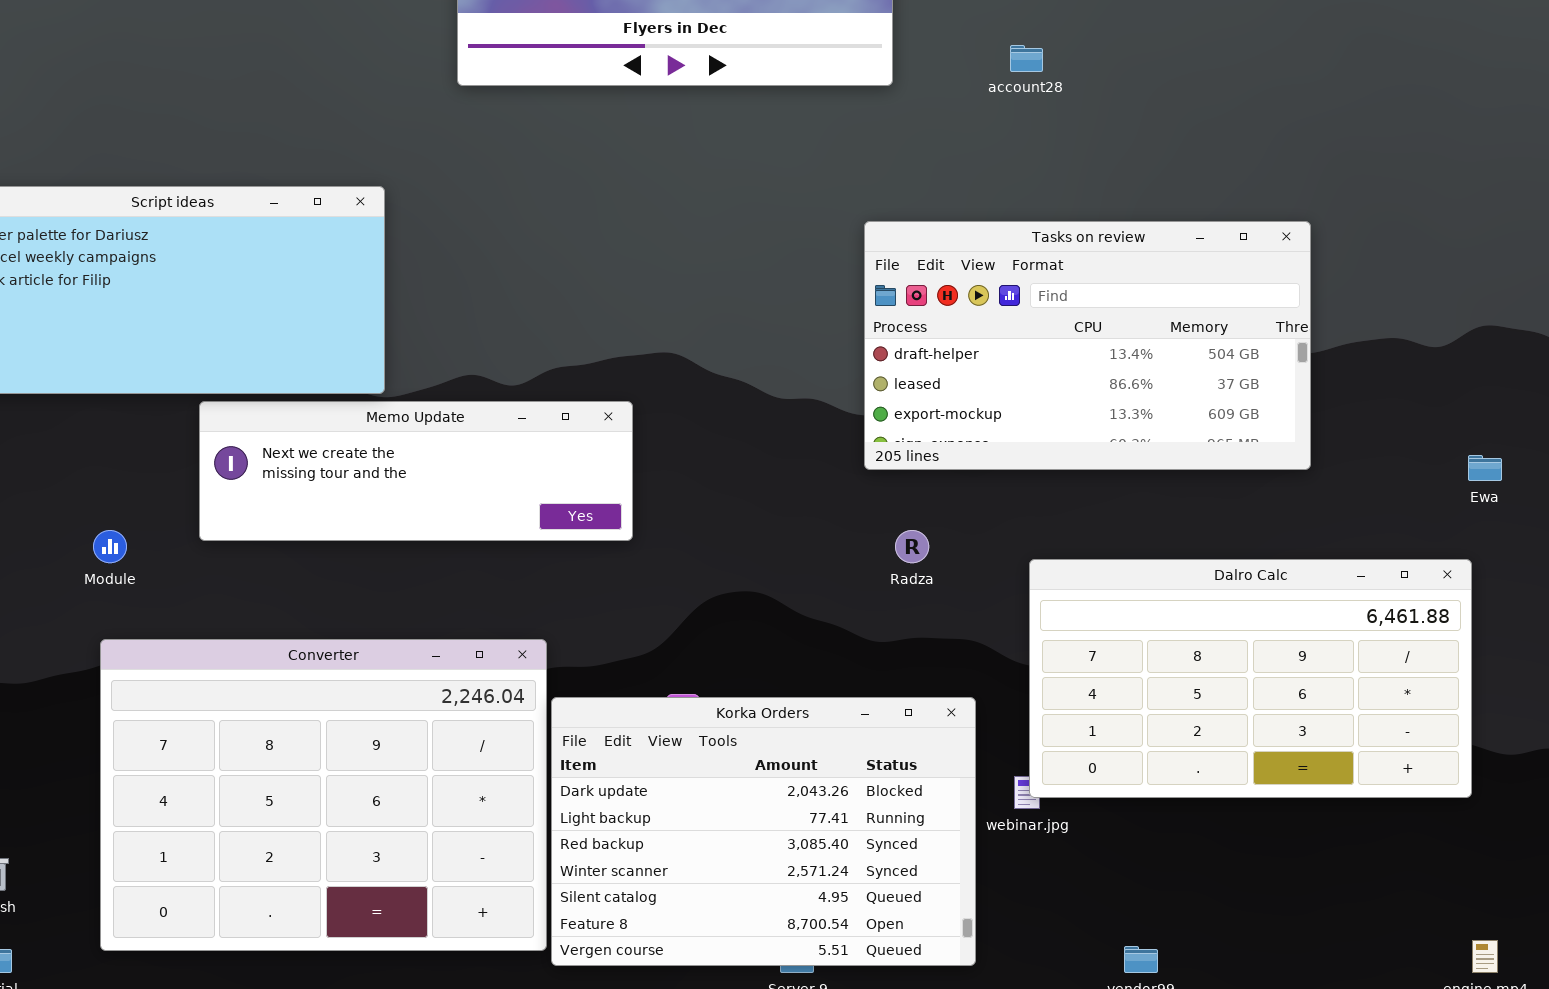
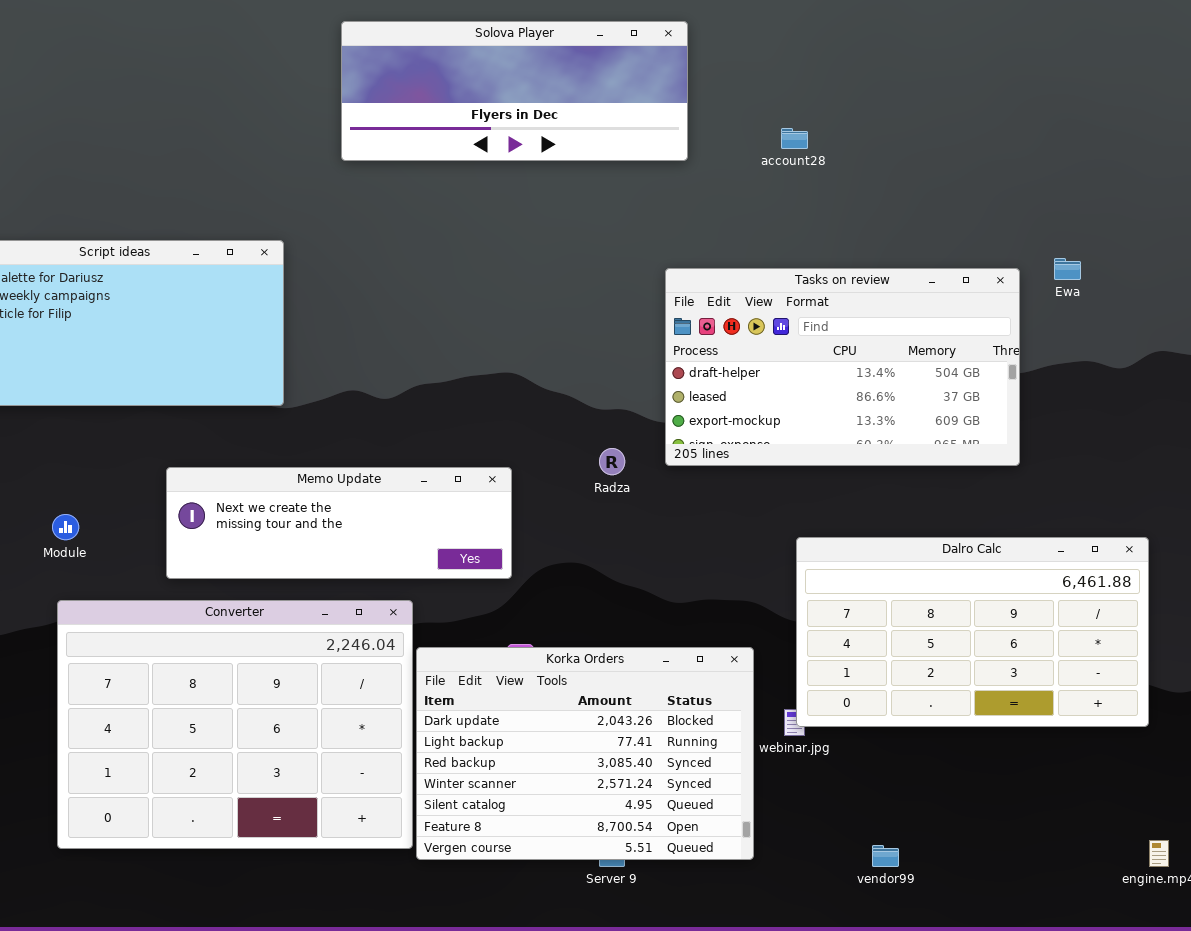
Memo Update: [199,401,633,541] -> [166,467,512,579], moved
Ewa: [1468,455,1502,481] -> [1054,258,1081,280], moved
Radza: [895,530,929,563] -> [599,448,625,475], moved

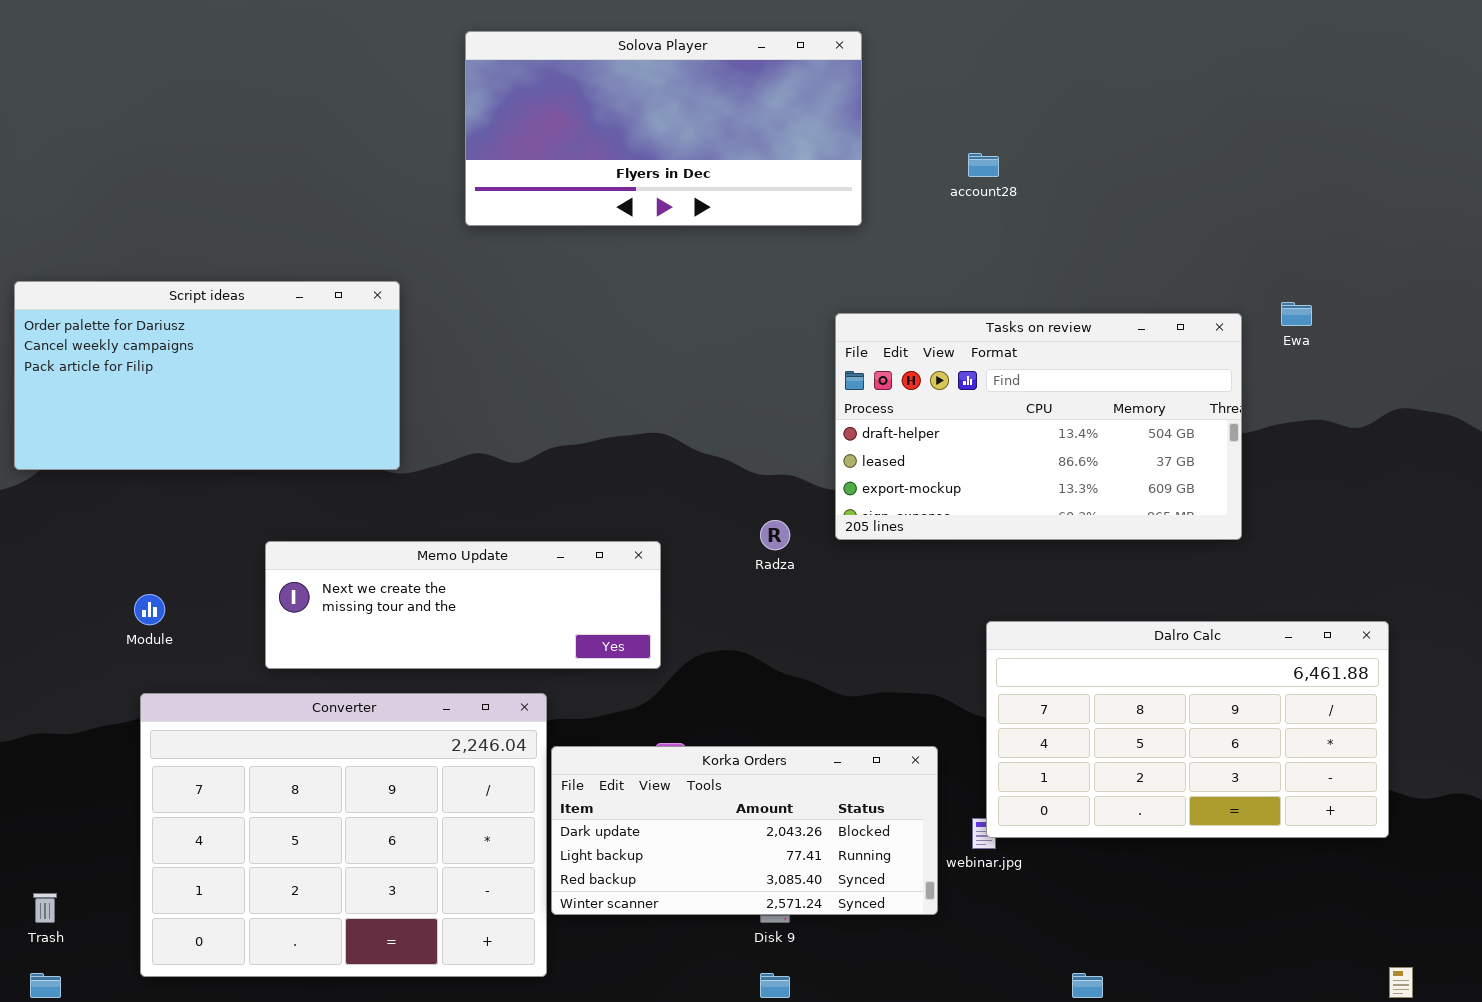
Solova Player: [341,21,688,161] -> [465,31,862,226], resized
Korka Orders: [416,647,754,860] -> [551,746,938,915], resized

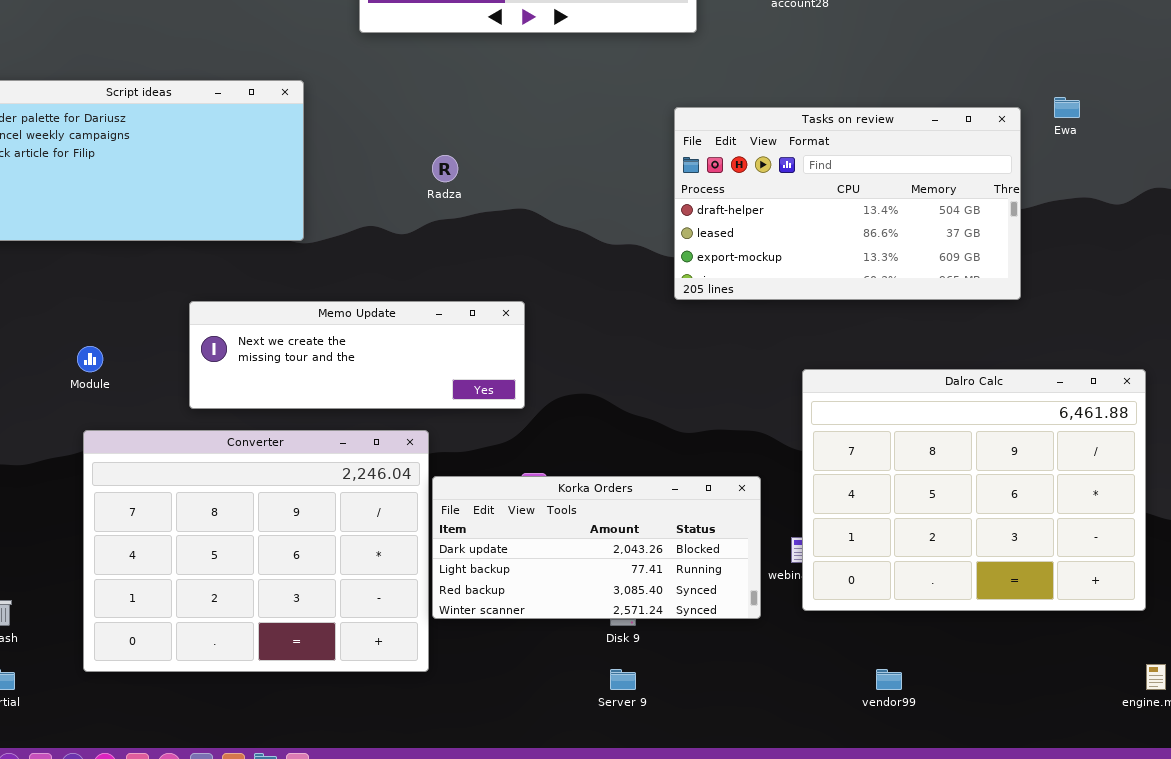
Radza: [760,520,790,550] -> [432,155,458,182], moved
Dalro Calc: [986,621,1389,838] -> [802,369,1146,611], resized

